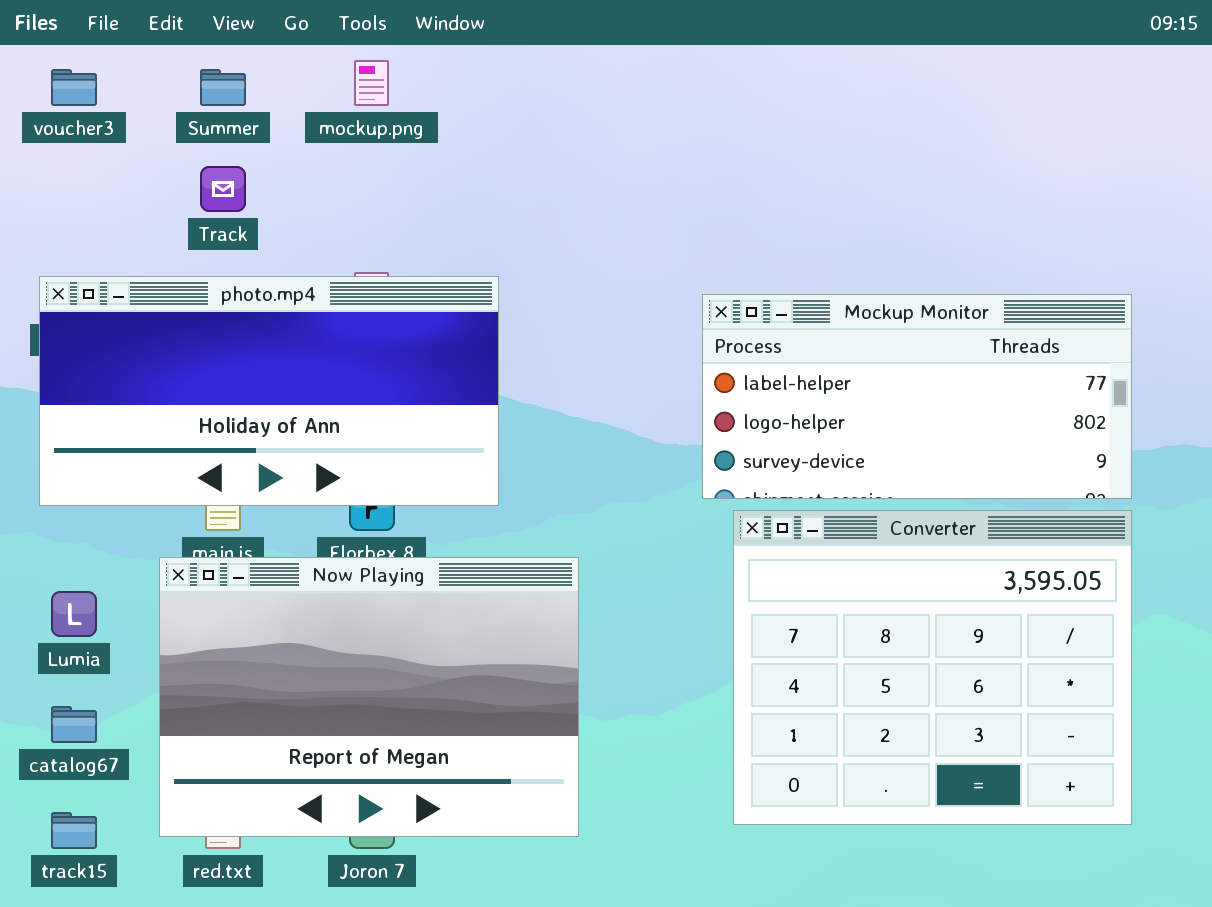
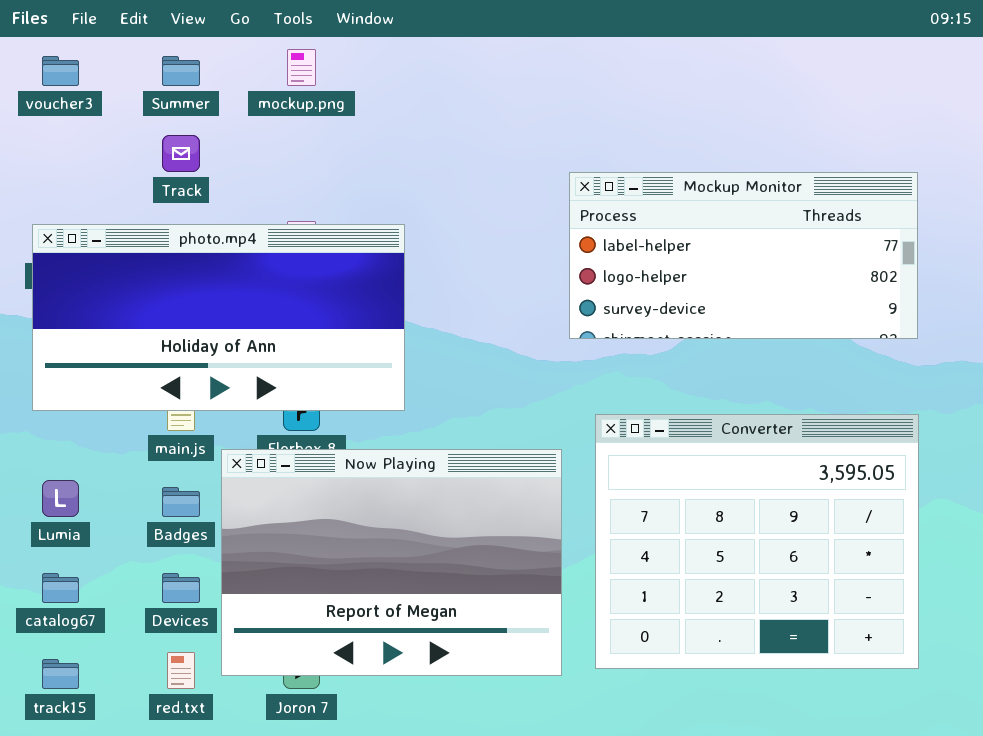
Mockup Monitor: [702,294,1132,499] -> [569,172,918,339], moved
Now Playing: [159,557,579,837] -> [221,449,562,676], moved

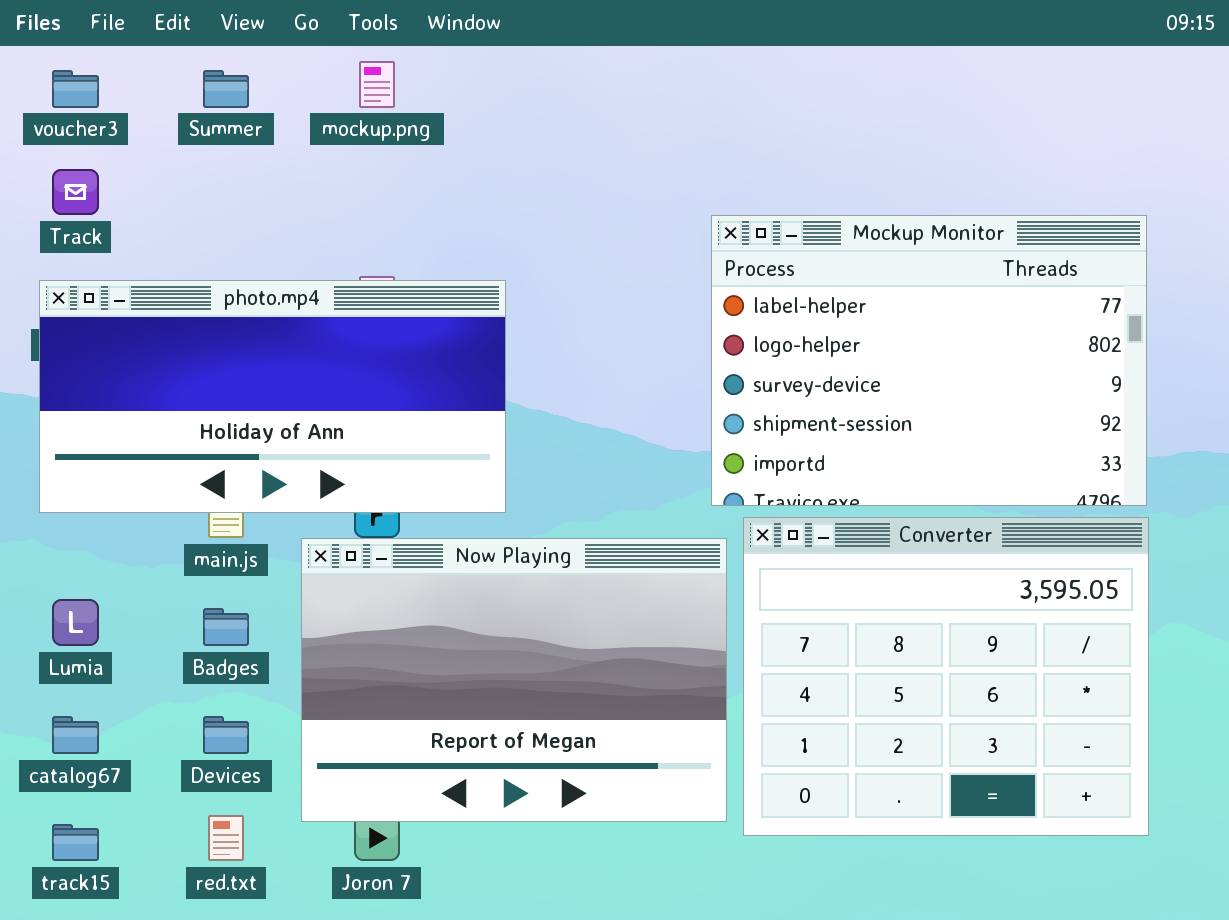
Track: [162,135,200,172] -> [52,169,99,215], moved
Mockup Monitor: [569,172,918,339] -> [711,215,1147,506], resized
Now Playing: [221,449,562,676] -> [301,538,727,822], moved

